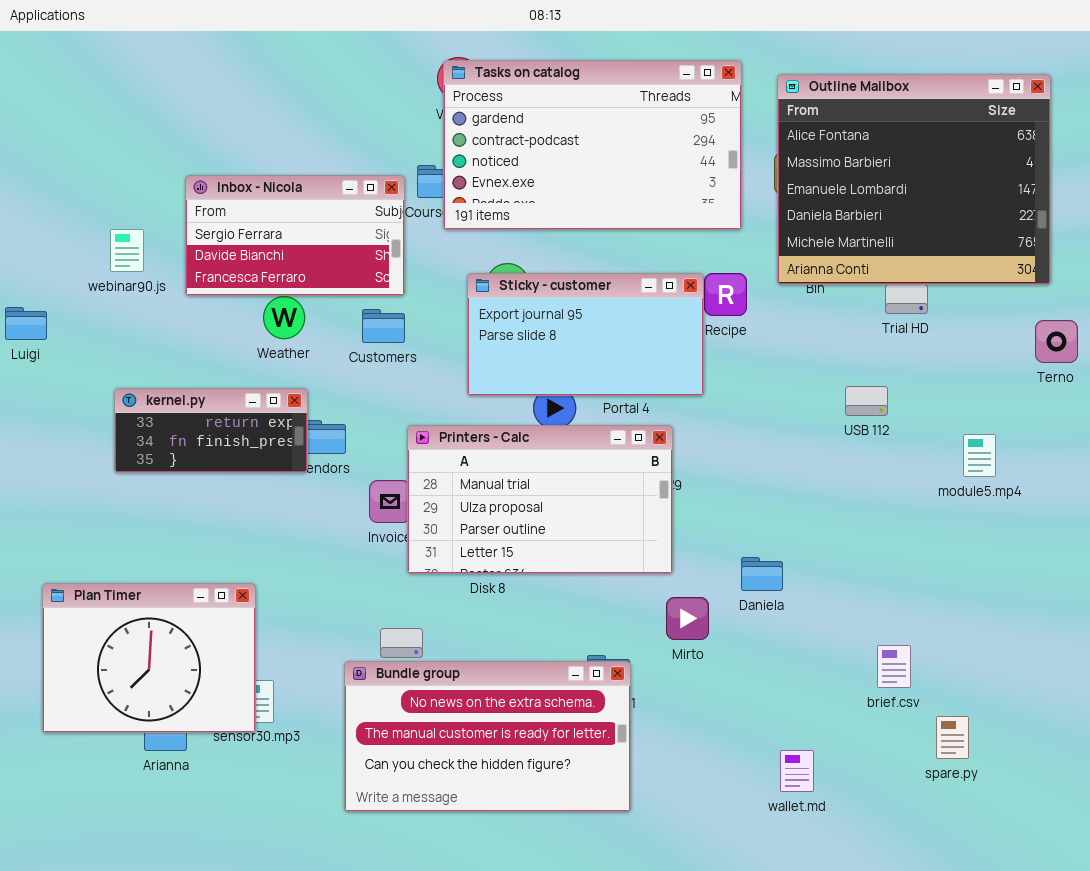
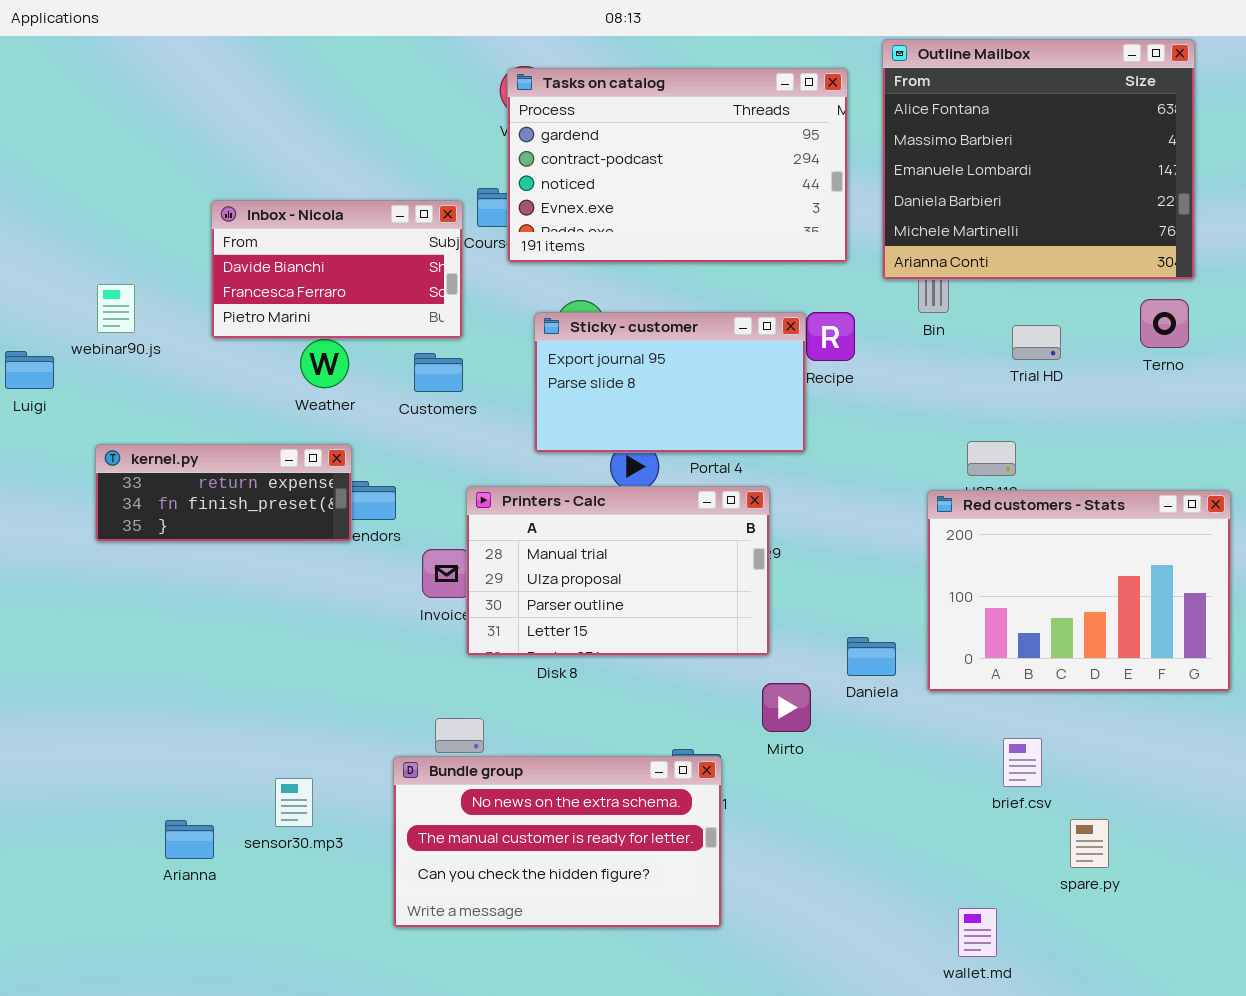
Outline Mailbox: [777,74,1051,285] -> [882,39,1195,280], moved
Inbox - Nicola: [185,175,405,296] -> [211,200,463,339], scrolled down 1 row
webinar90.js: [110,229,144,272] -> [97,284,135,333], moved
Terno: [1035,320,1078,363] -> [1140,299,1189,348], moved
kernel.py: [114,388,308,473] -> [95,444,352,542], resized
Red customers - Stats: none -> [927,490,1231,692], opened
Plan Timer: [42,583,256,733] -> none, closed
wallet.md: [780,750,814,792] -> [958,908,997,957], moved

